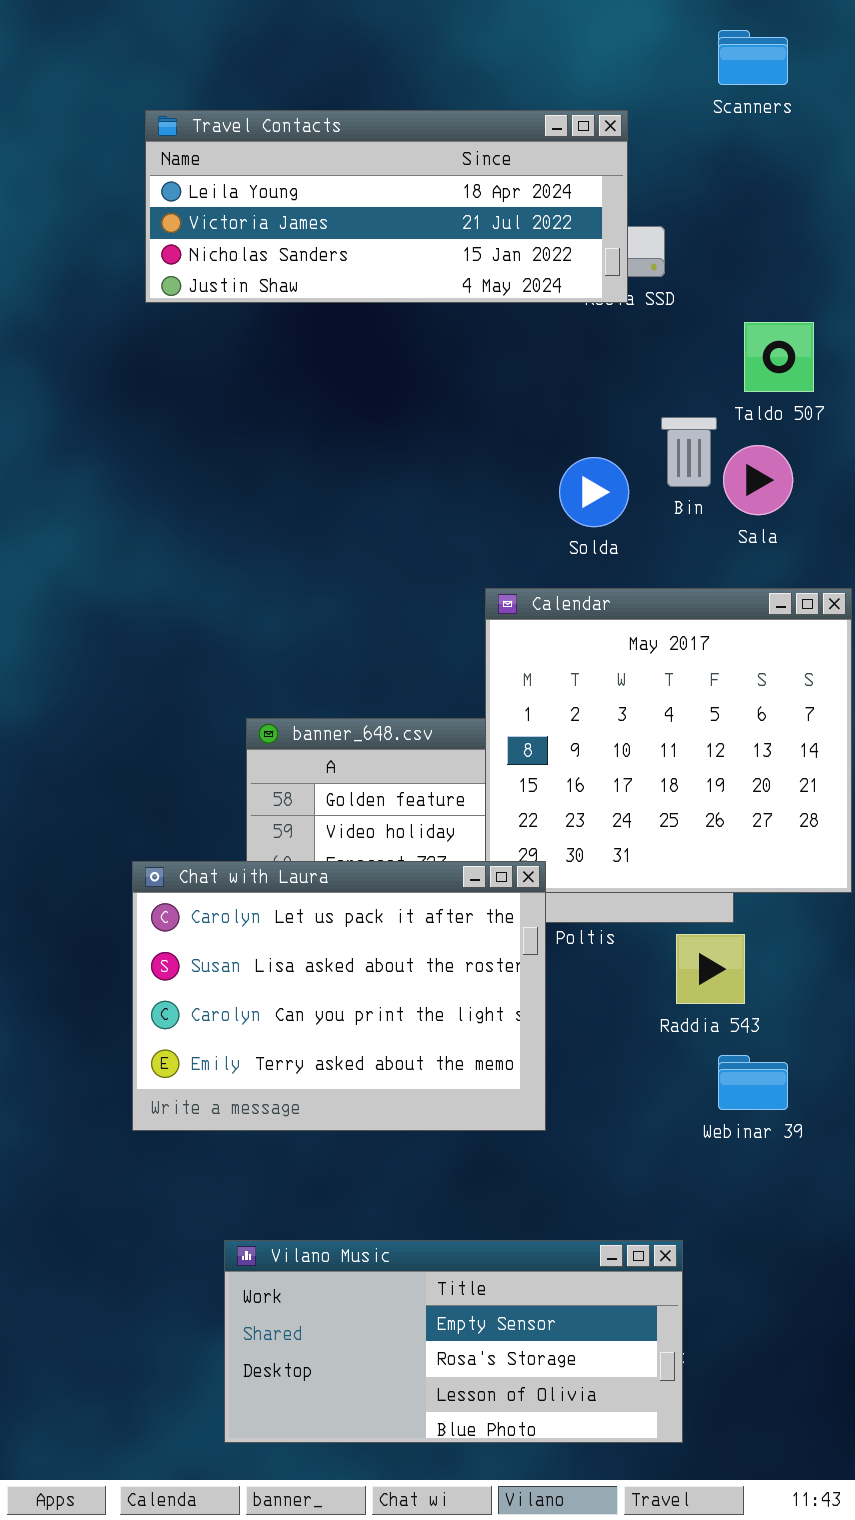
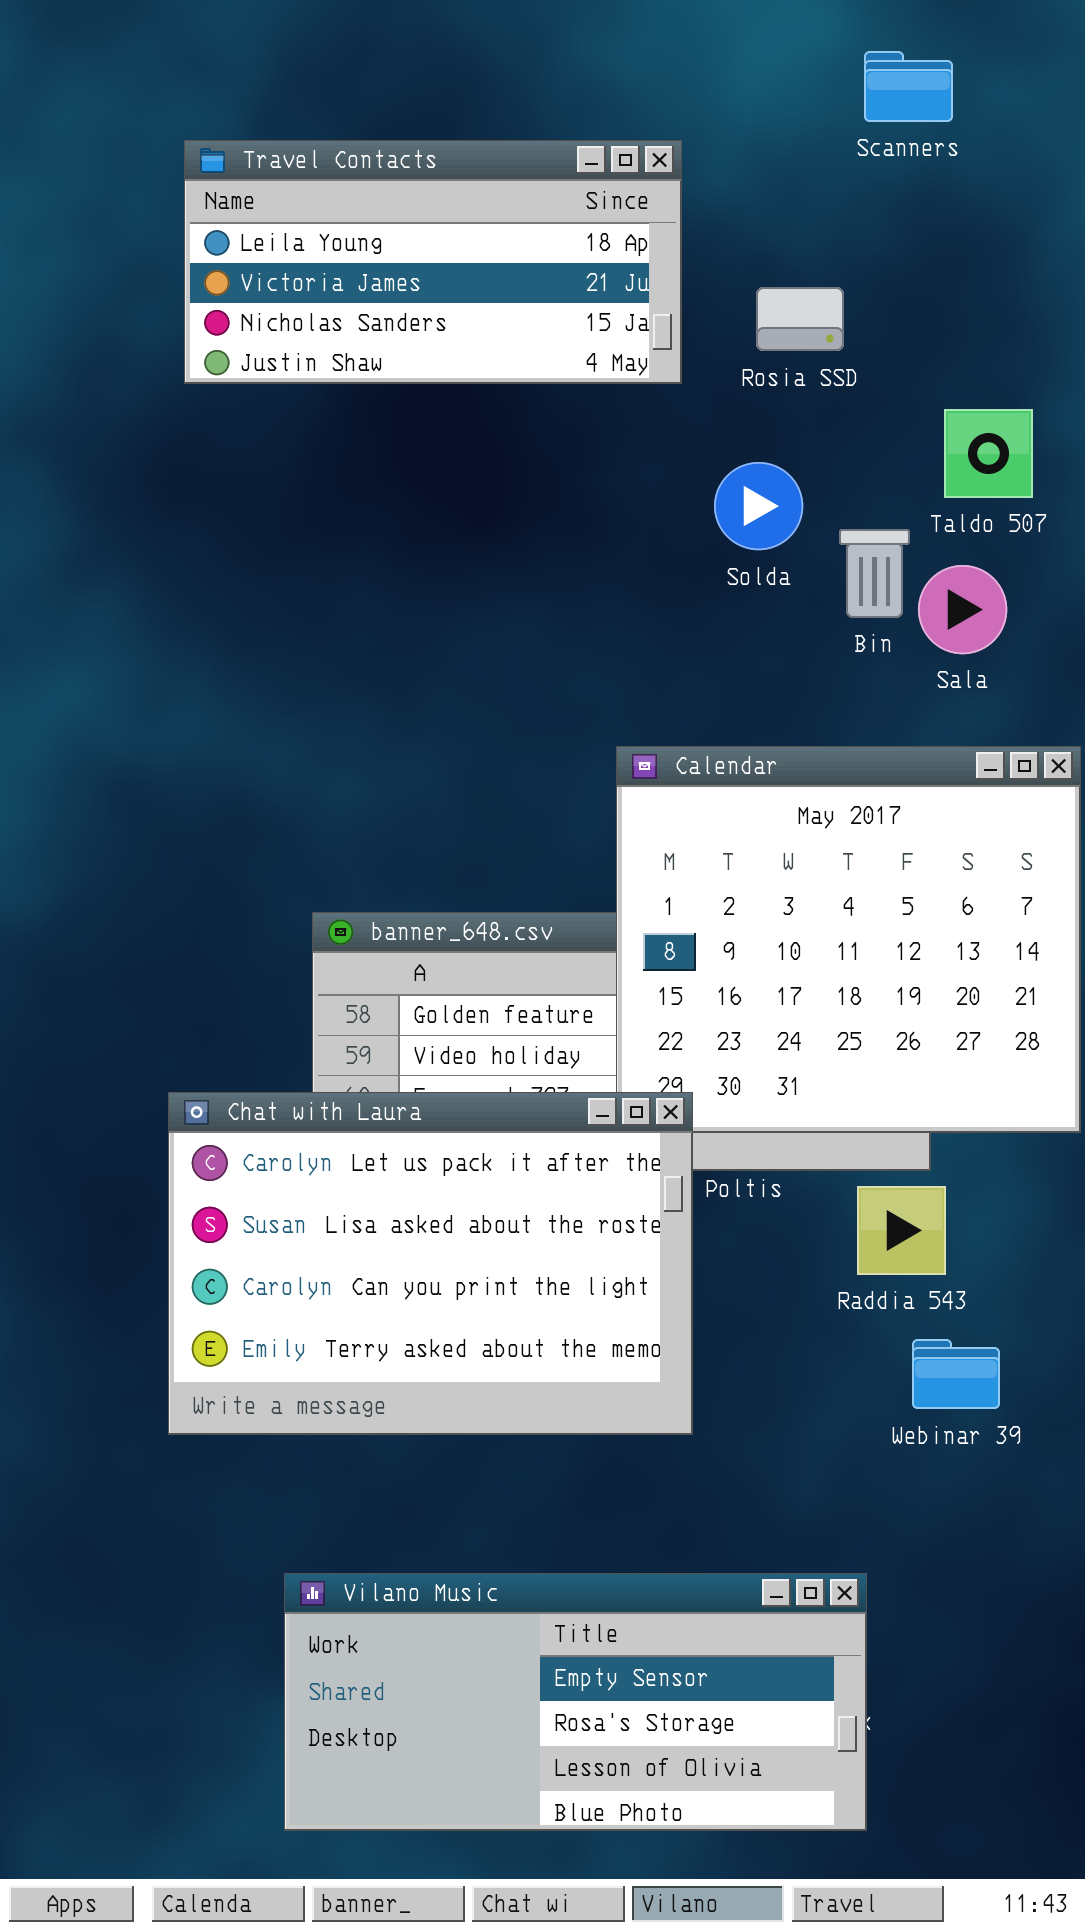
Scanners: [718,30,788,85] -> [864,51,953,122], moved
Travel Contacts: [145,110,628,303] -> [184,140,682,384], resized
Solda: [559,457,629,527] -> [714,462,803,550], moved

